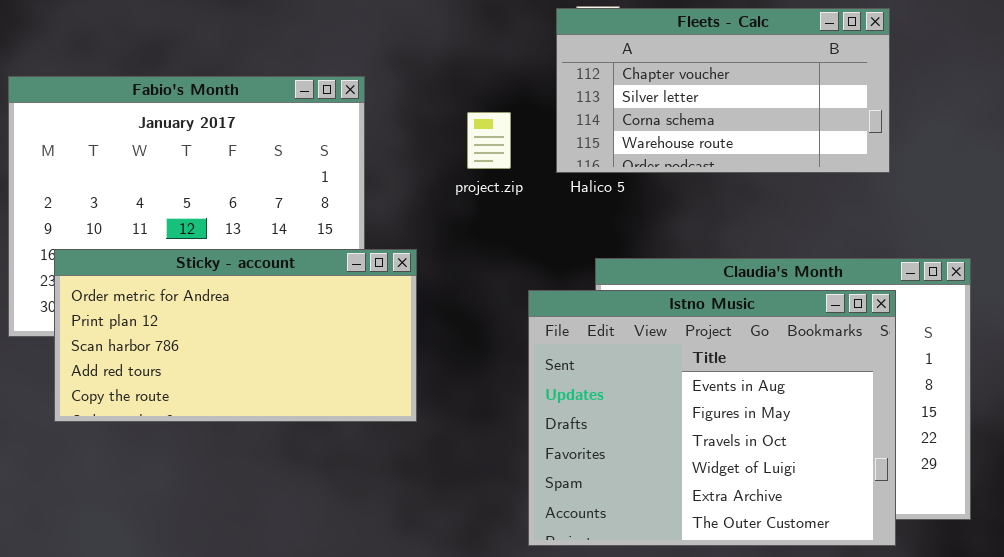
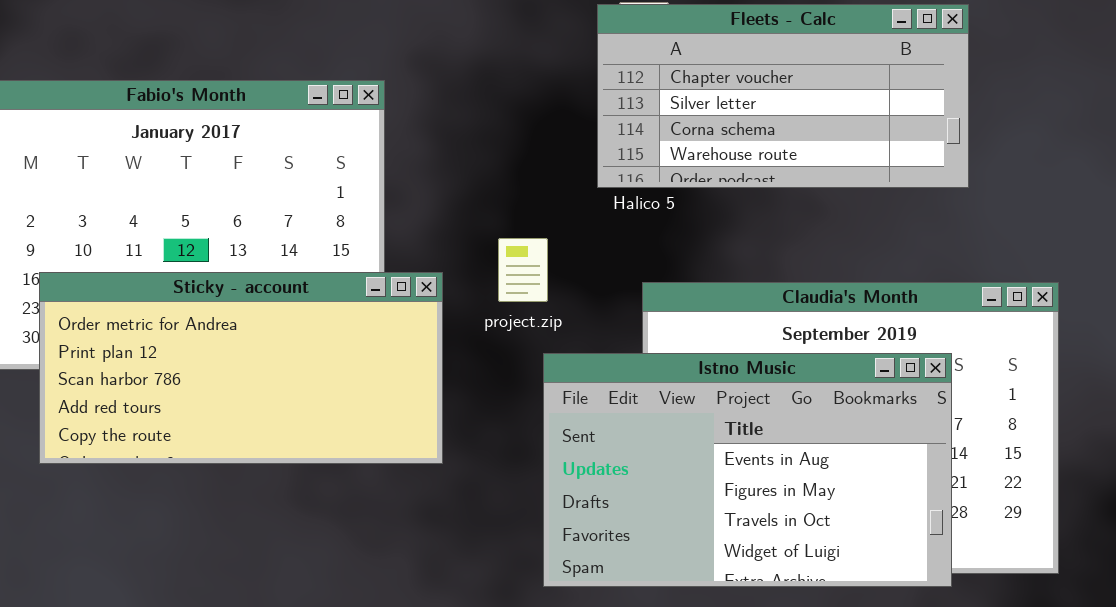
project.zip: [467,112,511,169] -> [498,238,548,302], moved
Istno Music: [528,290,896,546] -> [543,353,952,587], moved, resized

